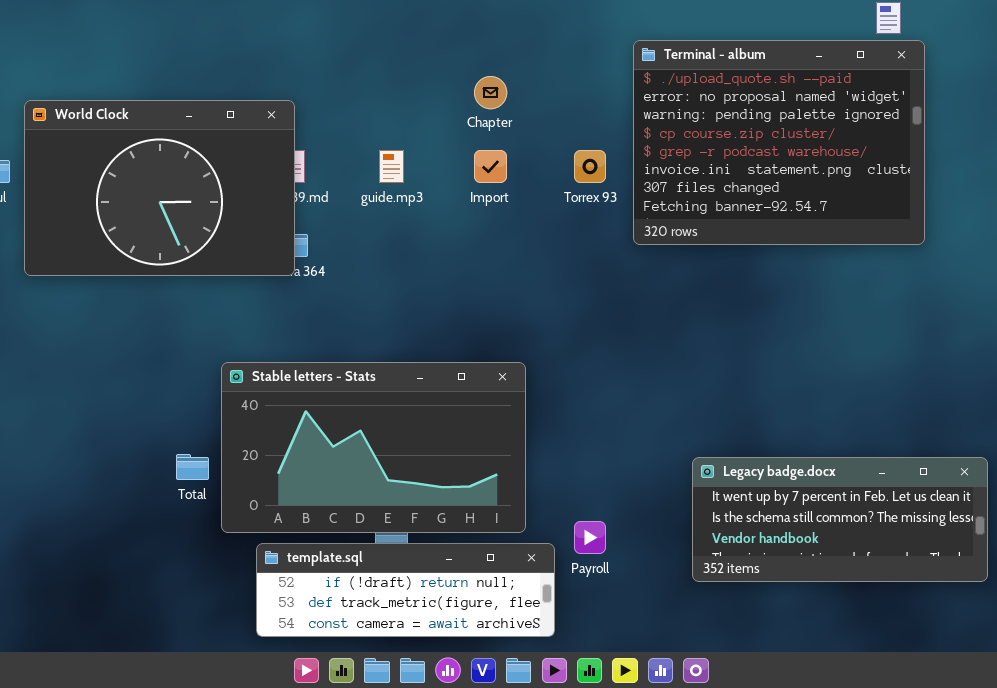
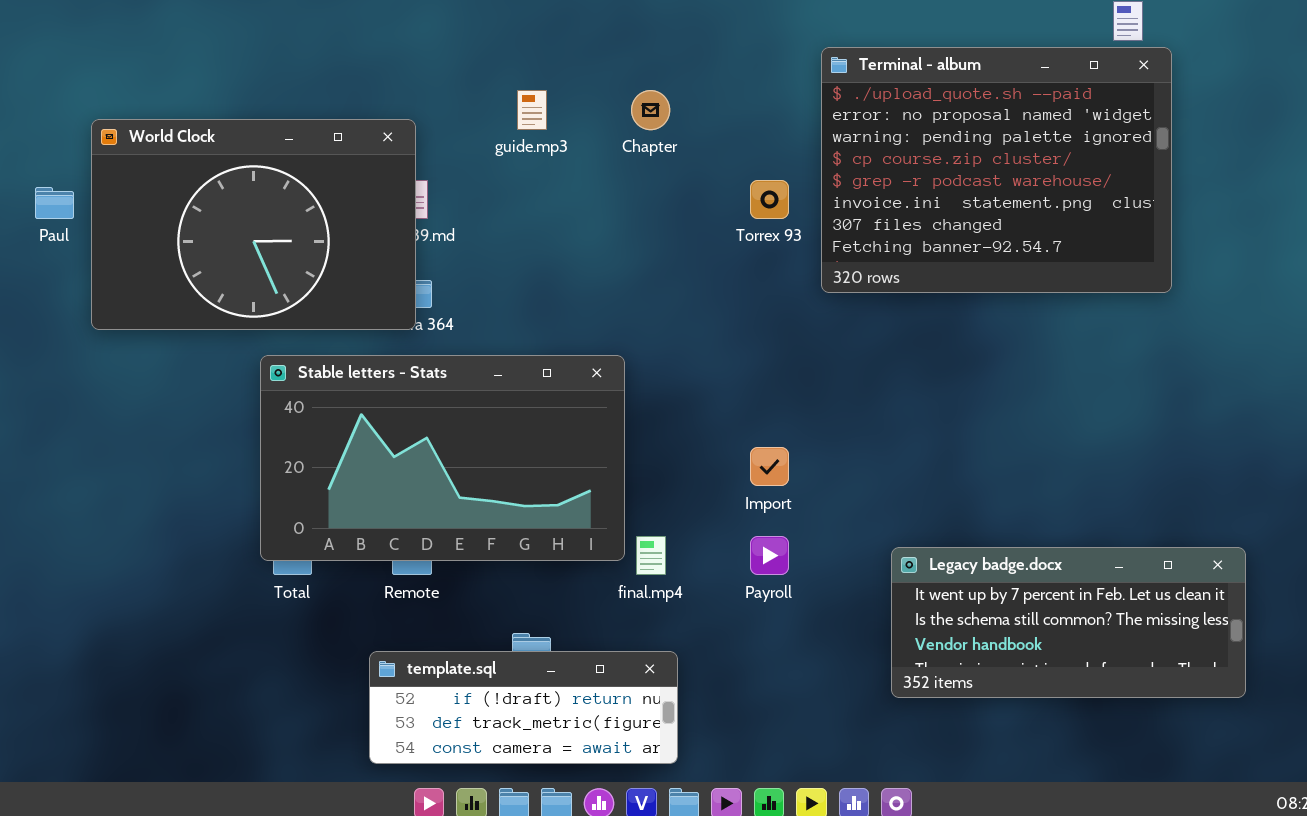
guide.mp3: [379,150,404,183] -> [517,90,547,130], moved
Import: [474,150,507,183] -> [750,447,789,486], moved
Stable letters - Stats: [221,362,526,533] -> [260,355,625,561], moved
Payroll: [574,521,606,554] -> [750,536,789,575], moved
template.sql: [256,543,555,637] -> [369,651,678,764], resized

